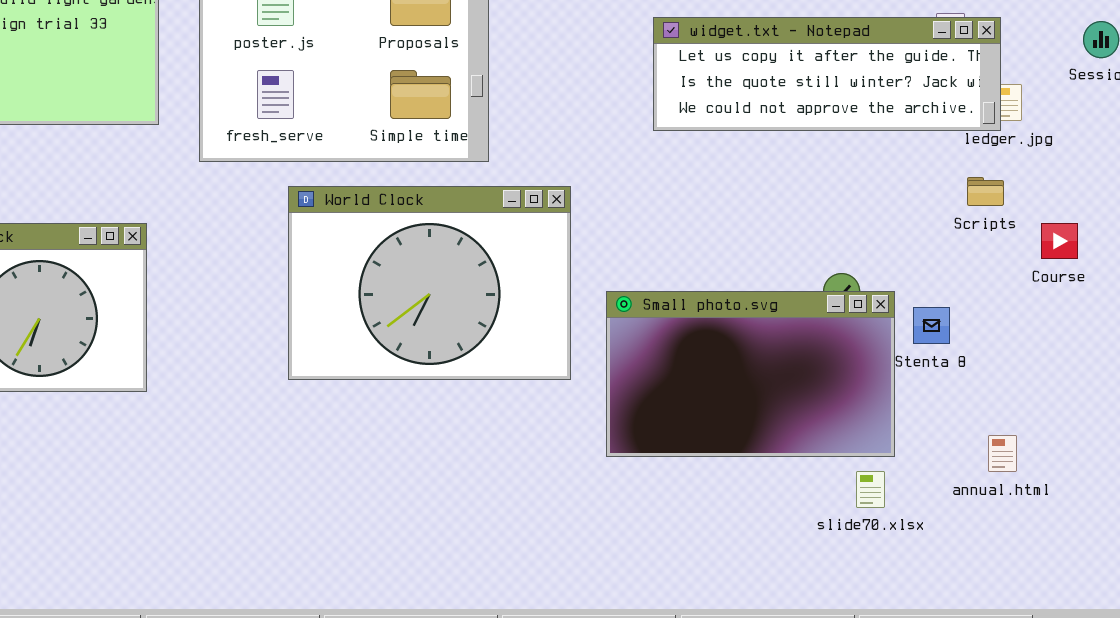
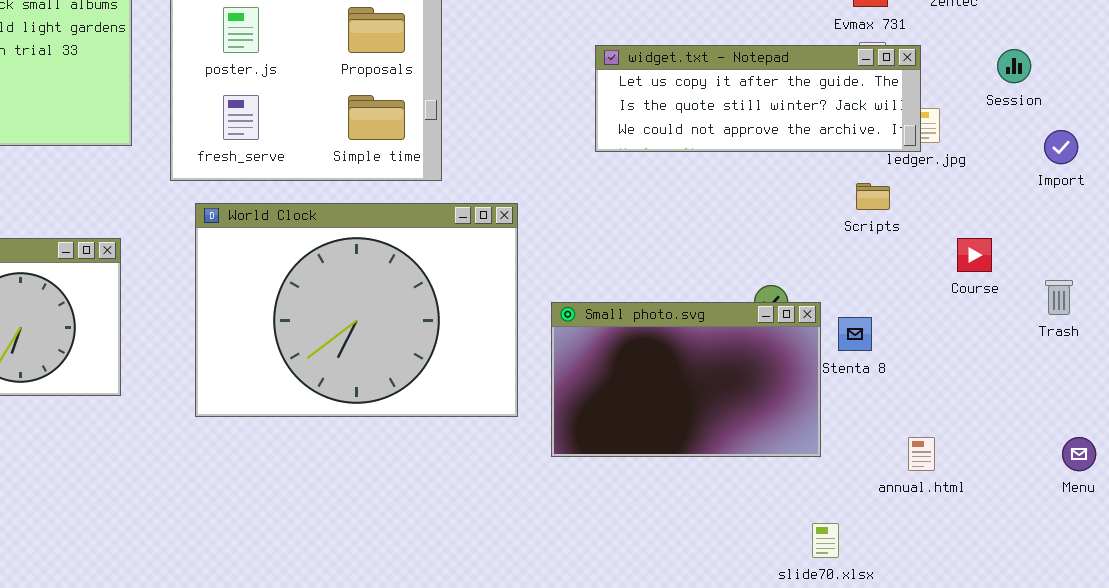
Scripts: [967,177,1004,206] -> [856,183,890,210], moved
World Clock: [288,186,571,380] -> [195,203,518,417], resized
slide70.xlsx: [856,471,885,508] -> [812,523,839,558], moved

